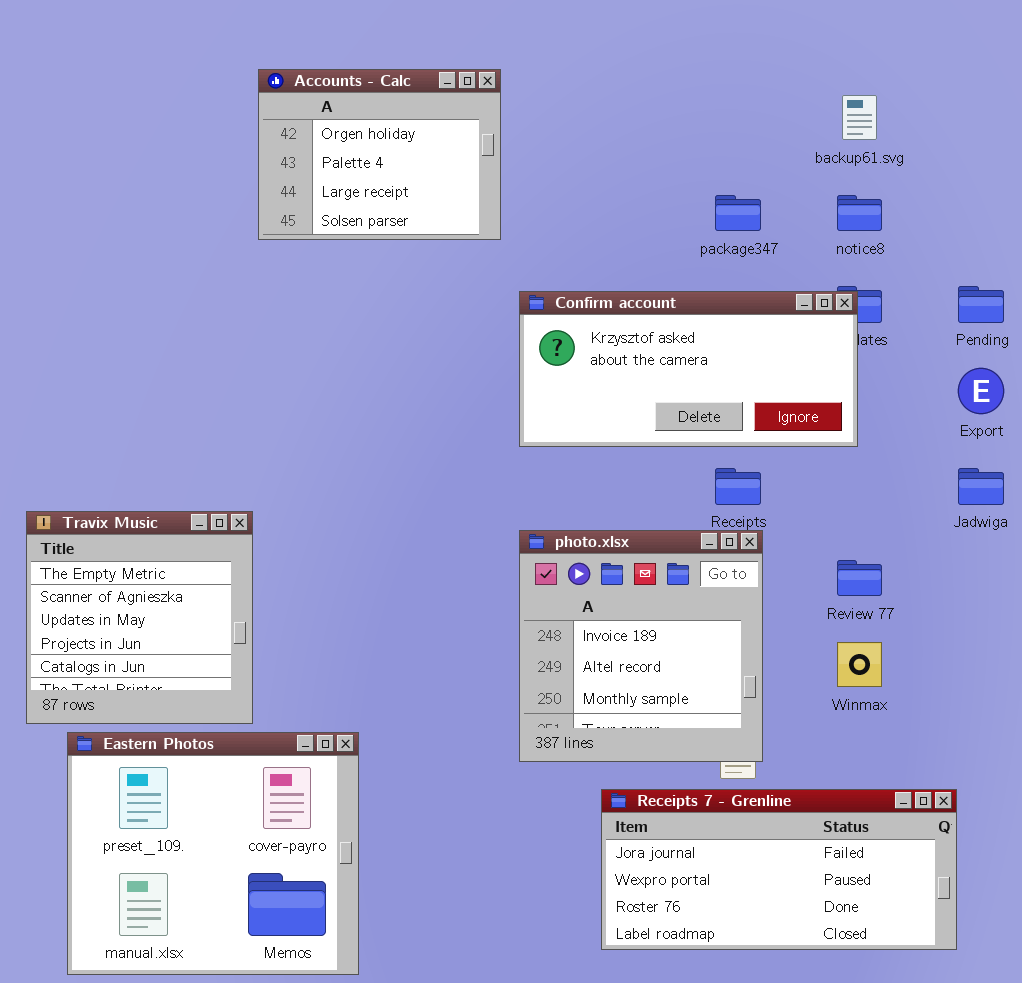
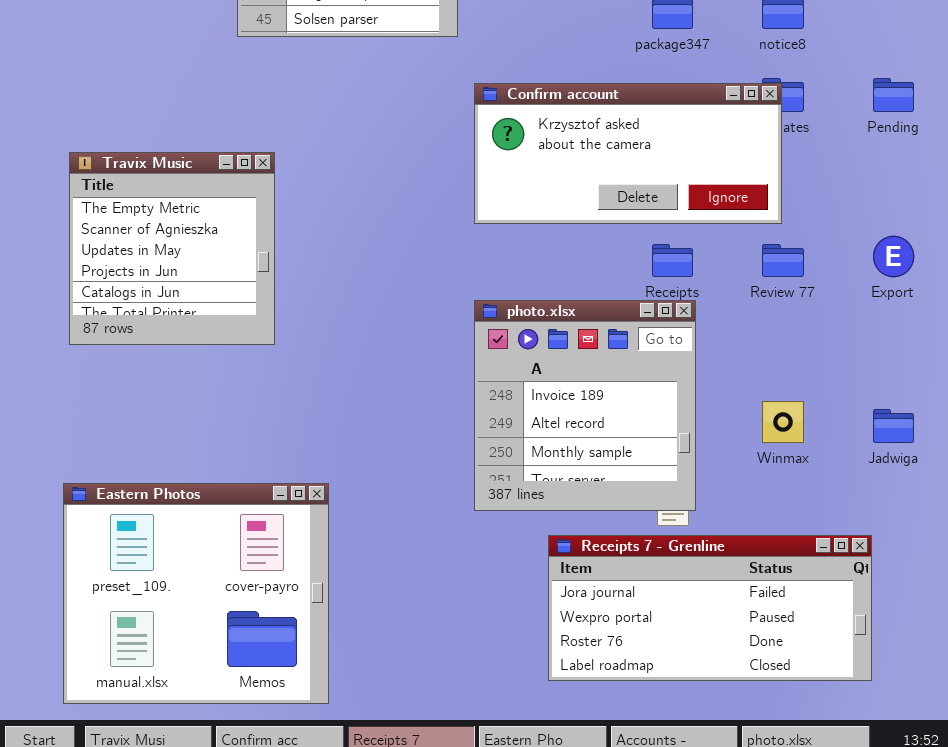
Export: [958,368,1004,414] -> [873,236,914,277], moved
Jadwiga: [958,468,1004,505] -> [873,409,914,443], moved
Travix Music: [26,511,253,724] -> [69,152,275,345], moved
Review 77: [837,560,882,596] -> [762,244,804,277], moved

